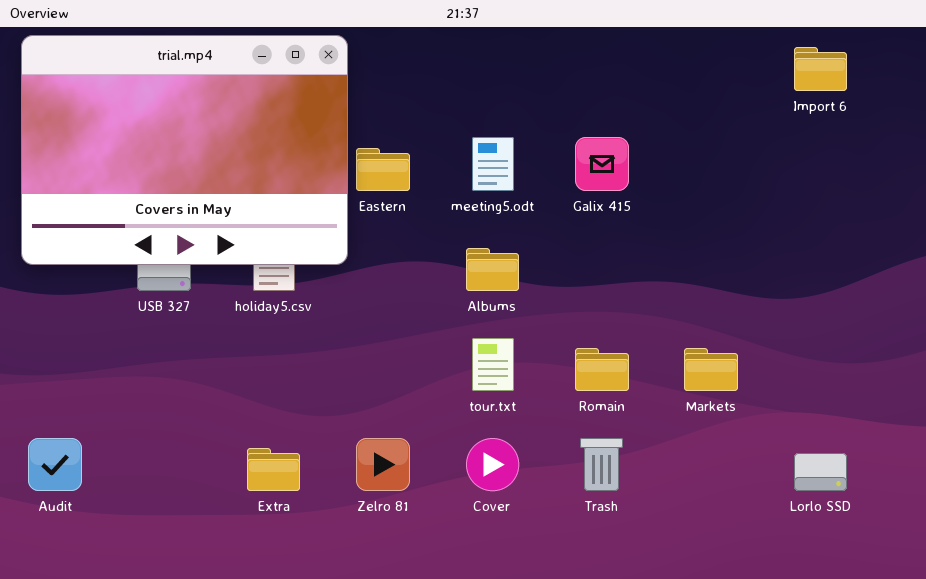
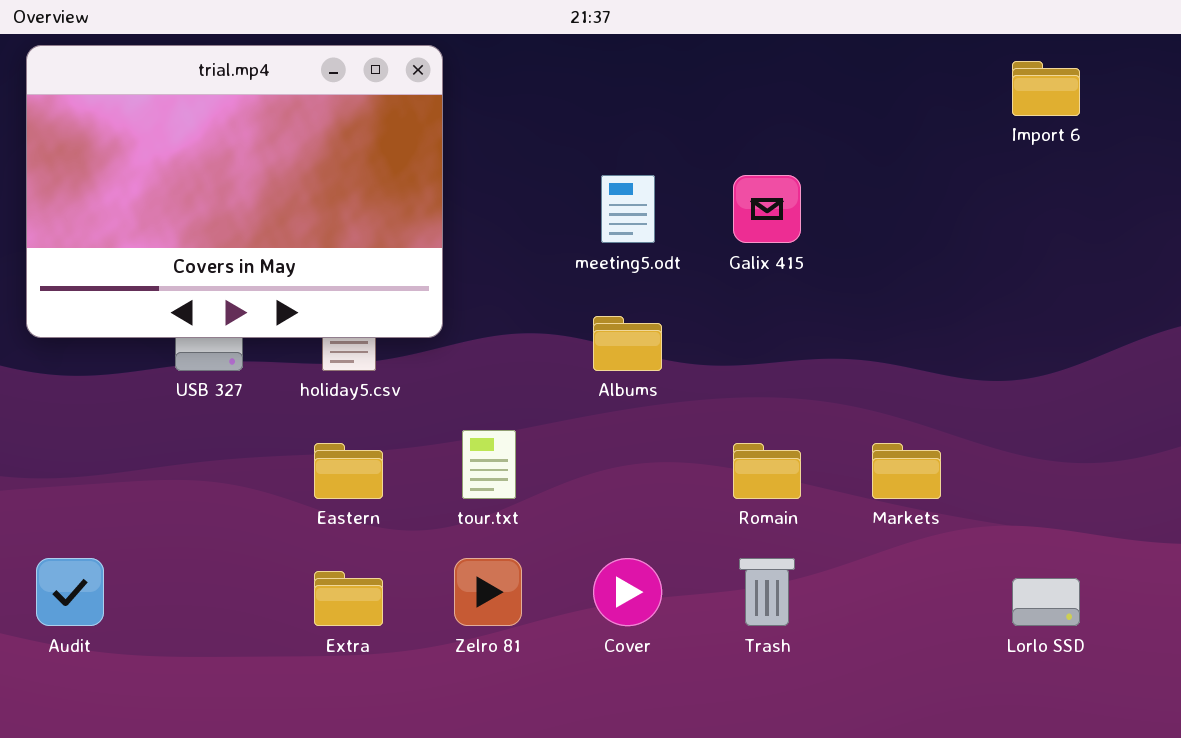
Eastern: [356,148,410,191] -> [314,443,383,499], moved
tour.txt: [472,338,514,391] -> [462,430,516,499], moved

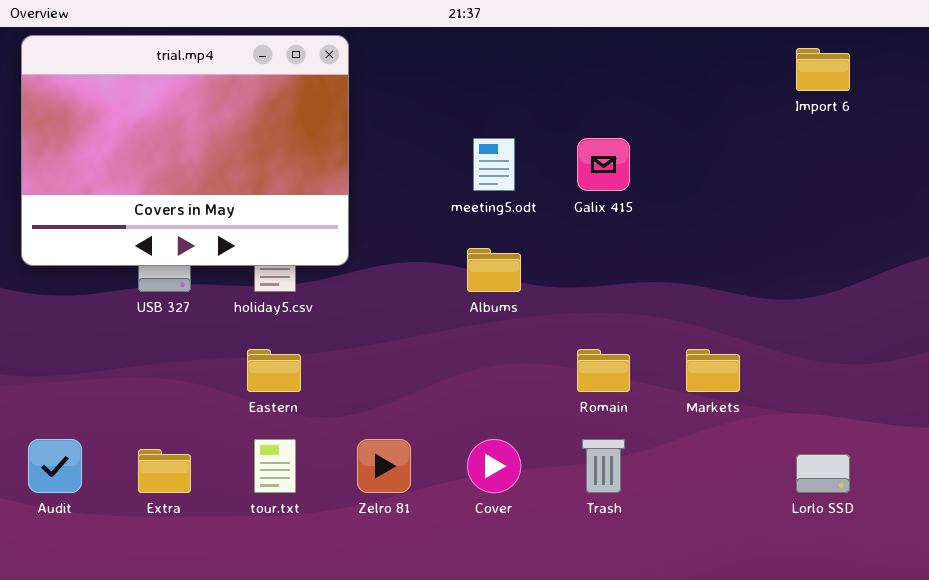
tour.txt: [462,430,516,499] -> [254,439,296,493], moved
Extra: [314,571,383,626] -> [138,449,191,493], moved

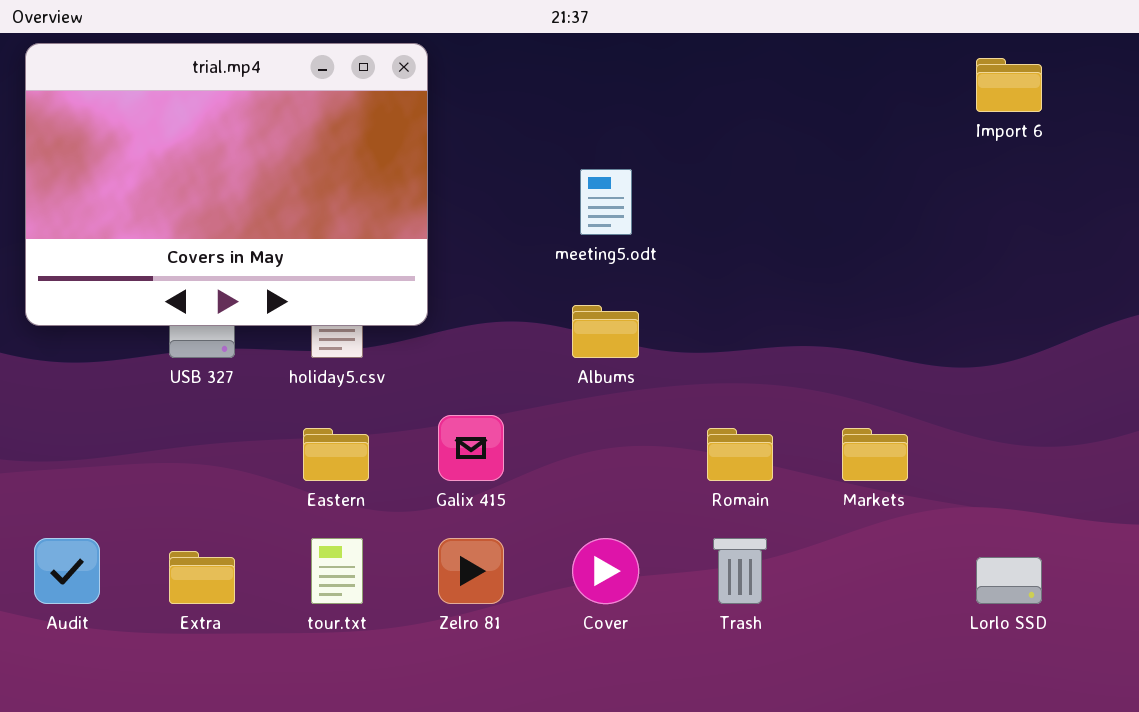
Galix 415: [577,138,630,191] -> [438,415,504,481], moved

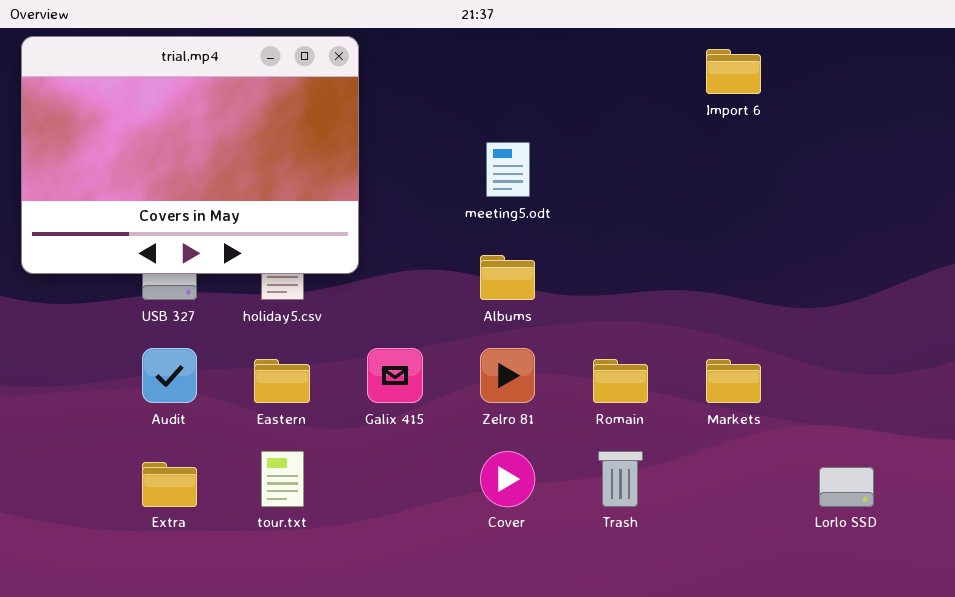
Import 6: [976,58,1042,112] -> [706,49,761,94], moved
Audit: [34,538,100,604] -> [142,348,197,403], moved
Zelro 81: [438,538,504,604] -> [480,348,535,403], moved

